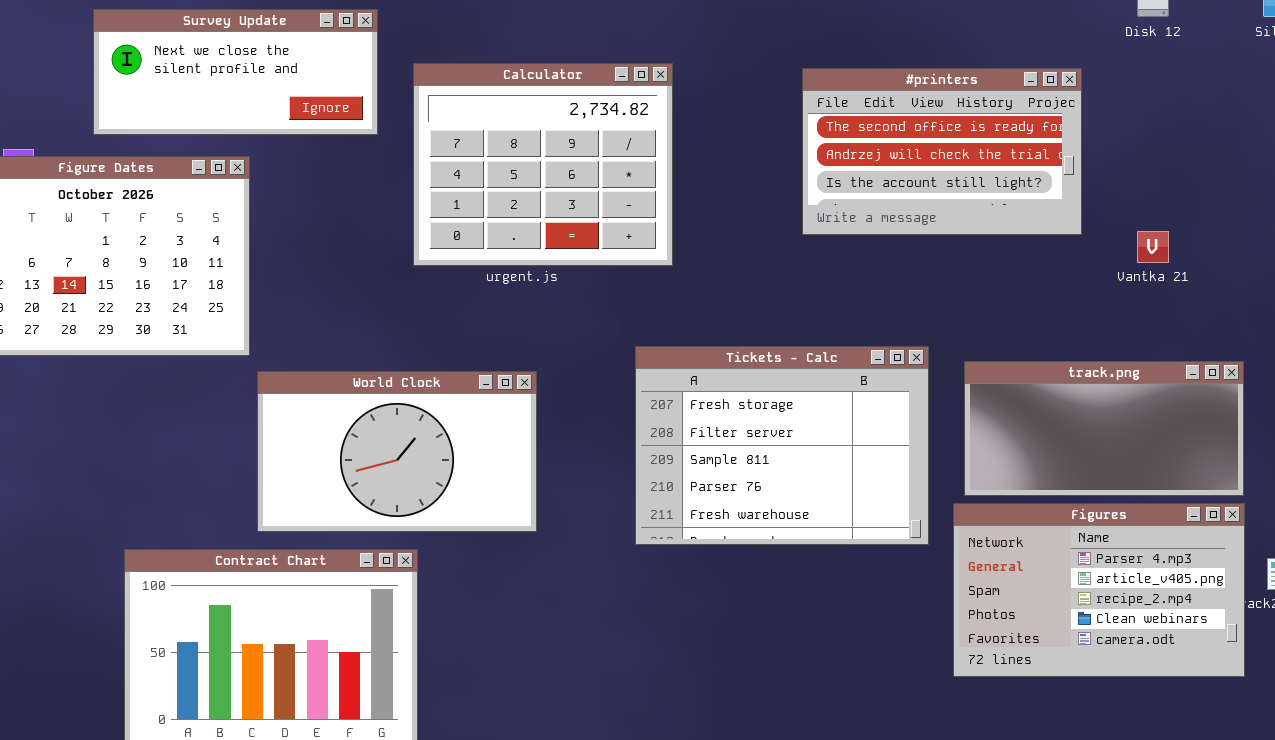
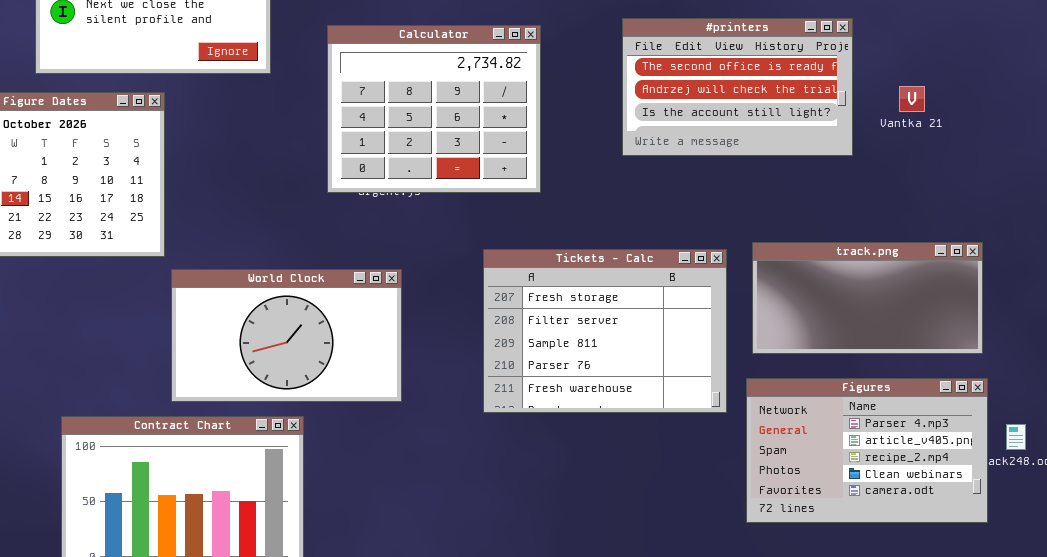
Calculator: [413,63,673,266] -> [327,25,541,193], moved
Vantka 21: [1137,231,1169,263] -> [899,86,925,112], moved
track.png: [964,361,1244,496] -> [752,242,983,354], moved

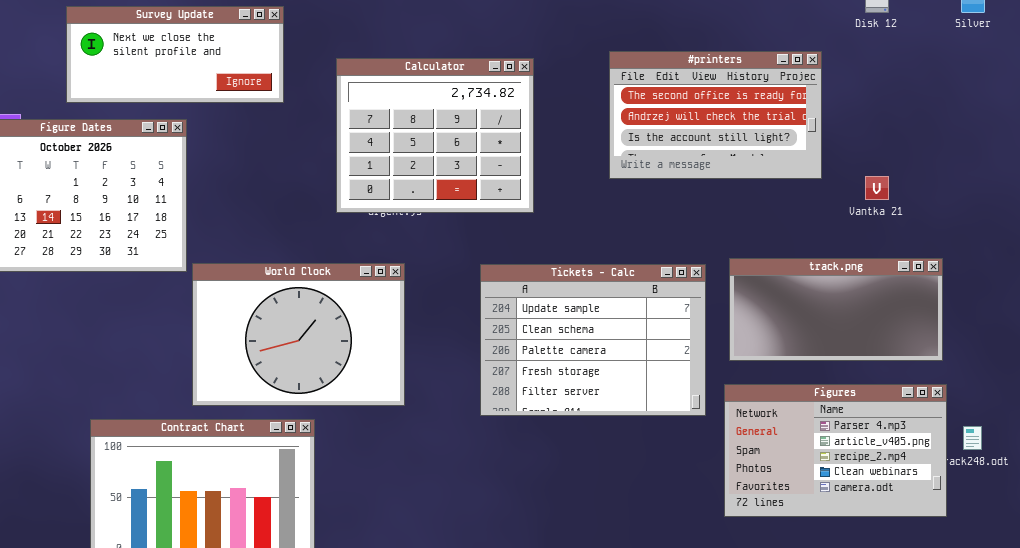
Vantka 21: [899,86,925,112] -> [865,176,889,200], moved
Tickets - Calc: [483,249,727,413] -> [480,264,706,416], scrolled up 3 rows
World Clock: [171,269,402,402] -> [192,263,405,406], resized

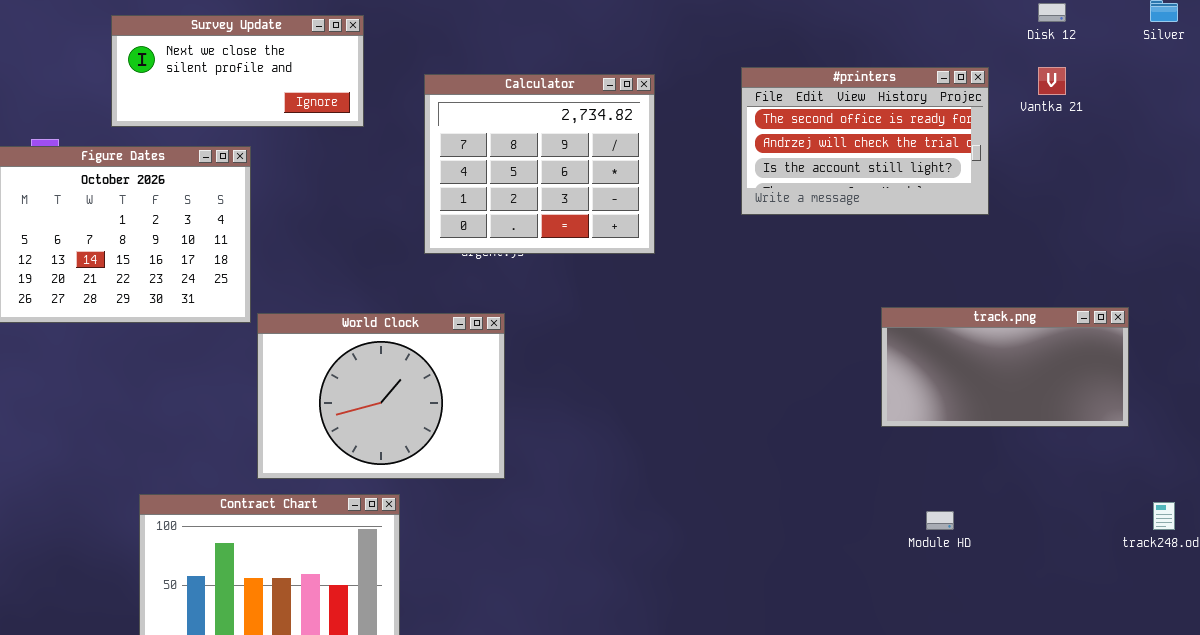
Vantka 21: [865,176,889,200] -> [1038,67,1066,95], moved
Tickets - Calc: [480,264,706,416] -> none, closed
Figures: [724,384,947,517] -> none, closed

